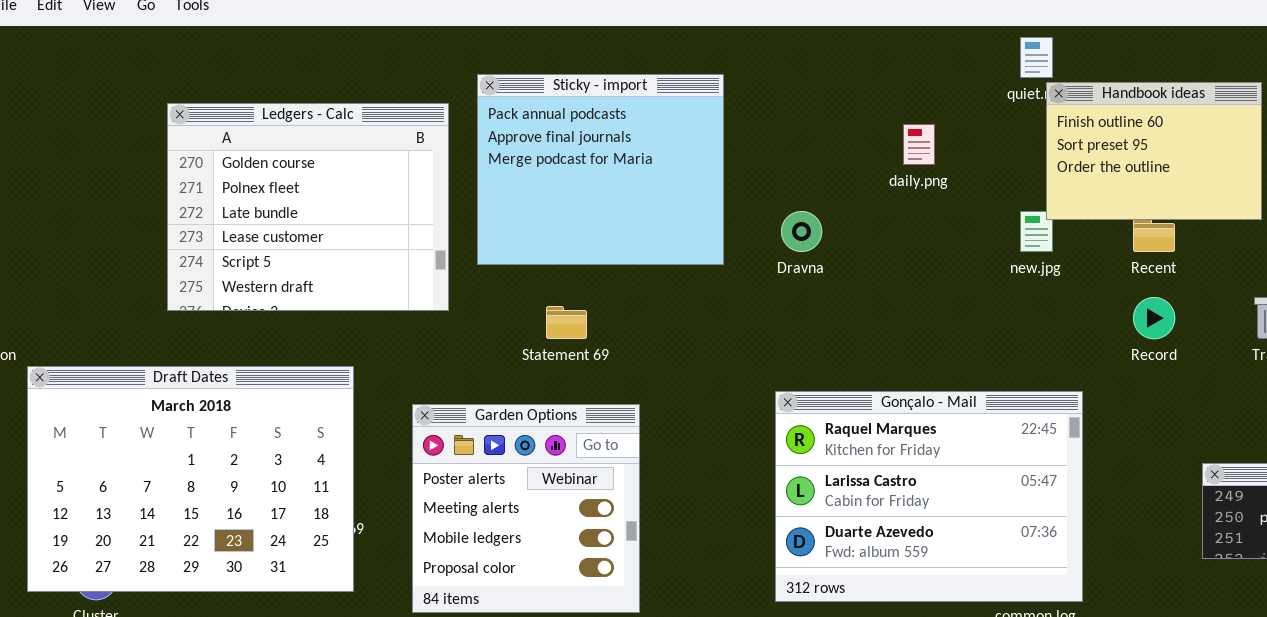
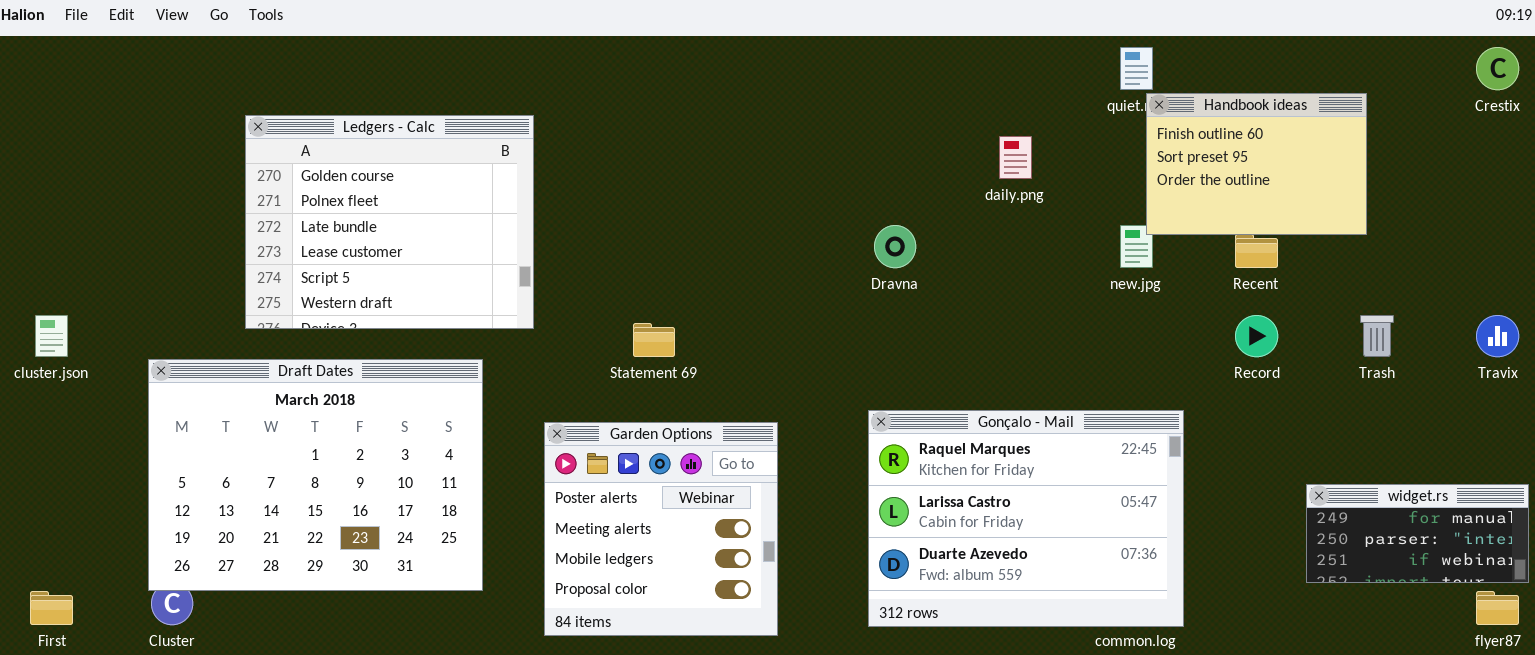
Sticky - import: [477,74,724,265] -> none, closed
Draft Dates: [27,366,354,592] -> [148,359,483,591], moved
Garden Options: [412,404,640,613] -> [544,422,778,636], moved

